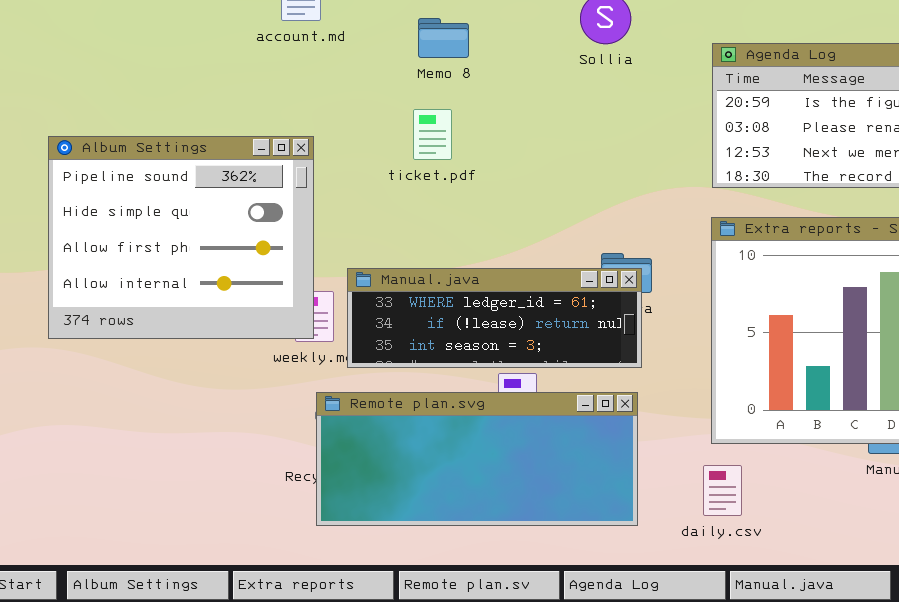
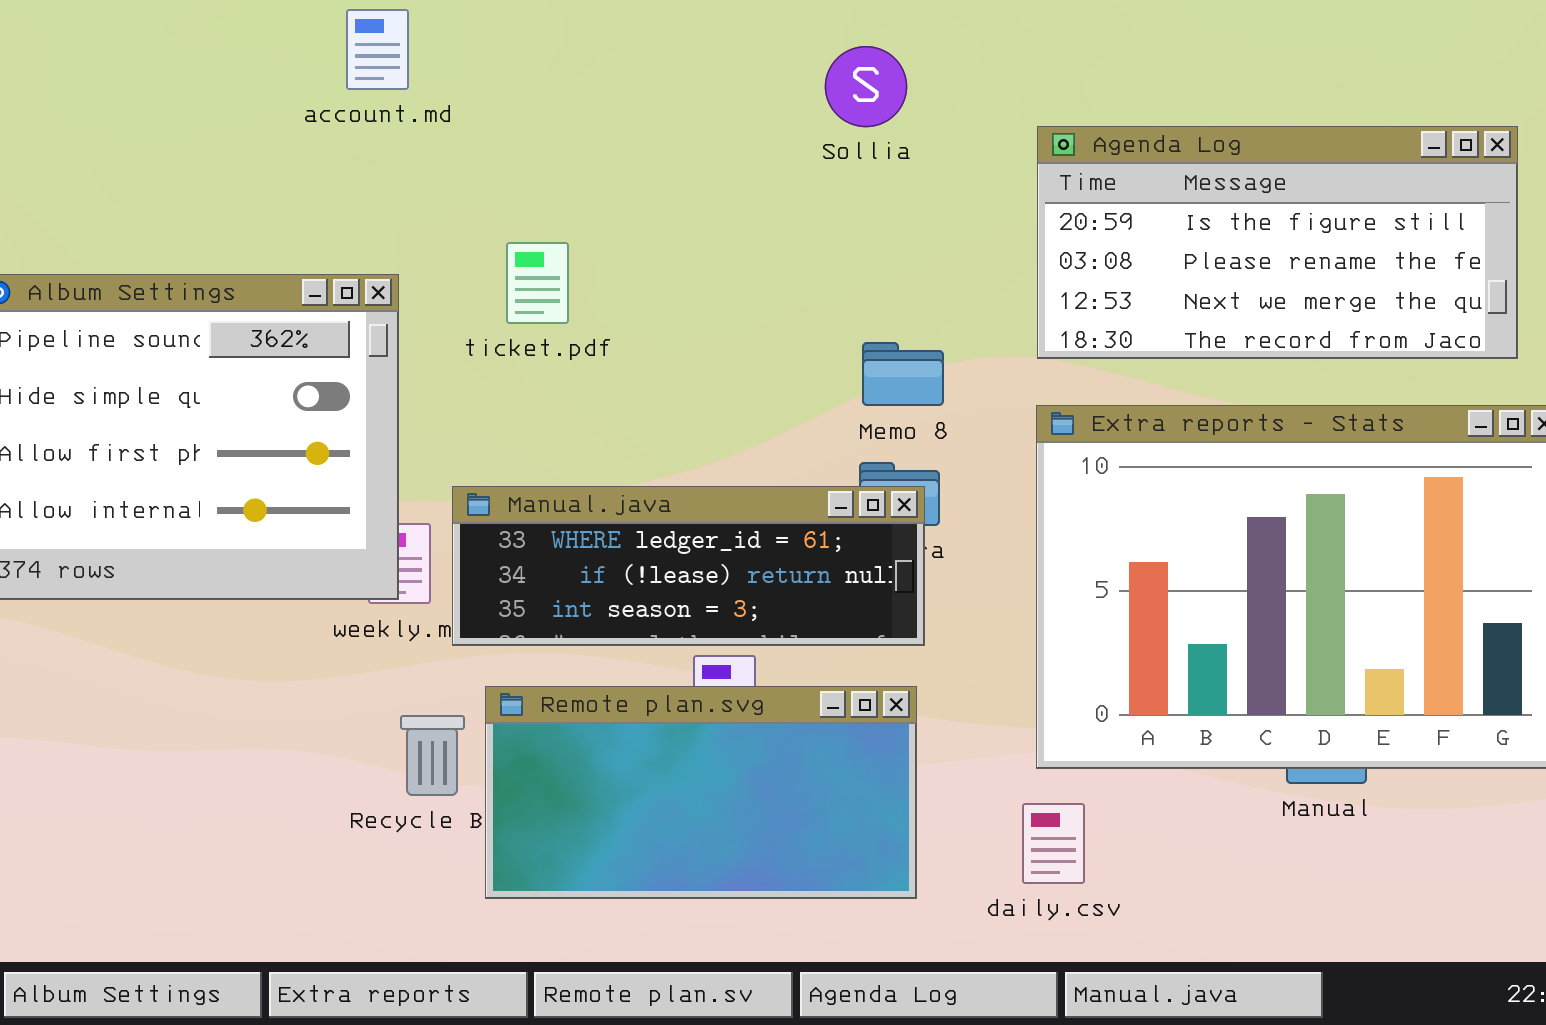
Memo 8: [418,18,469,58] -> [862,342,944,406], moved
ticket.pdf: [413,109,452,160] -> [506,242,569,324], moved
Remote plan.svg: [316,392,638,526] -> [485,686,917,899], resized

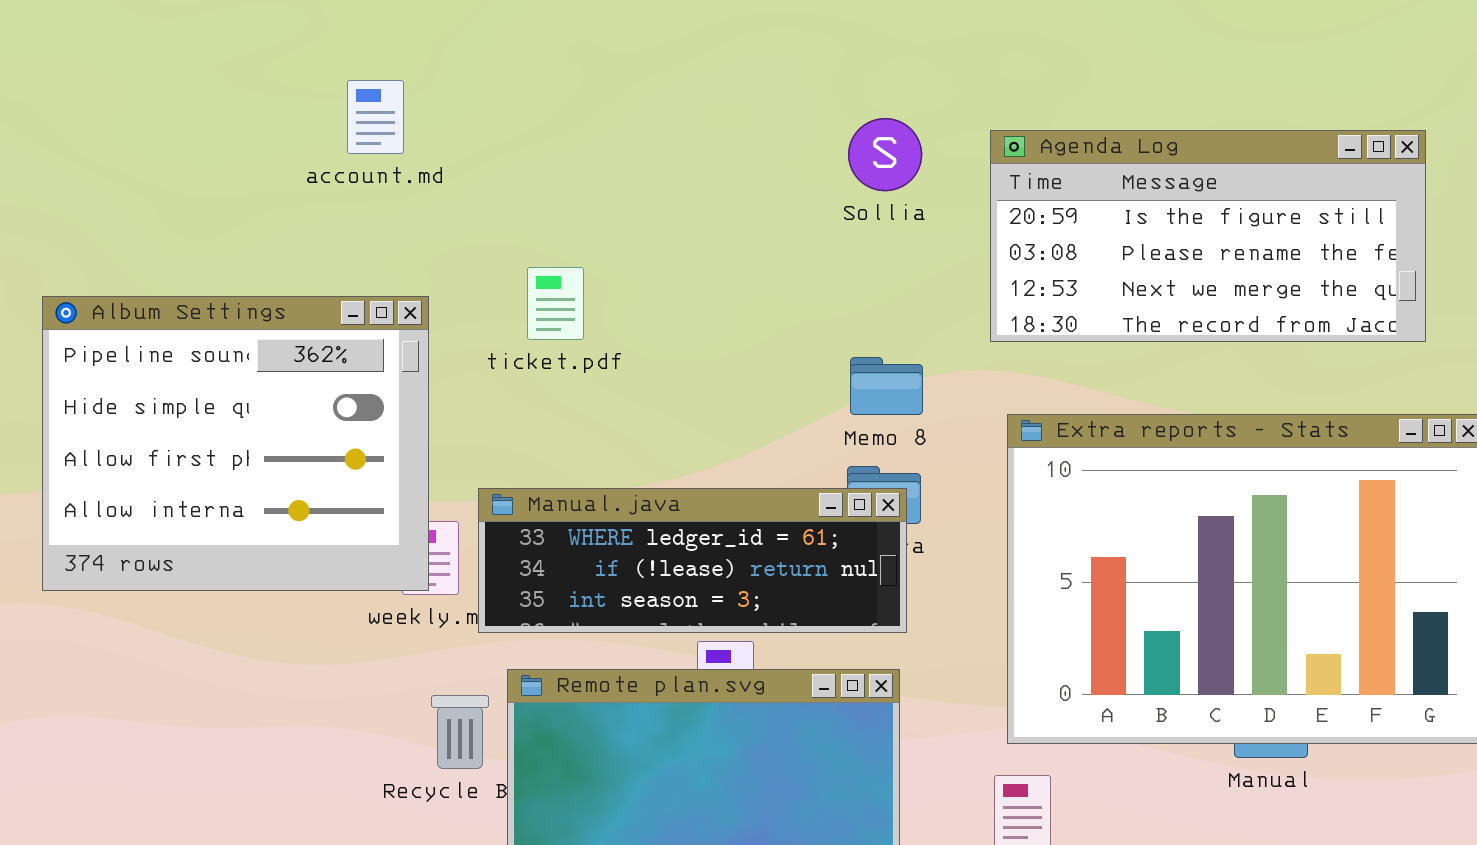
account.md: [346,9,409,90] -> [347,80,404,154], moved
Sollia: [825,46,907,127] -> [848,118,922,191], moved
Agenda Log: [1037,126,1518,359] -> [990,130,1426,342], moved

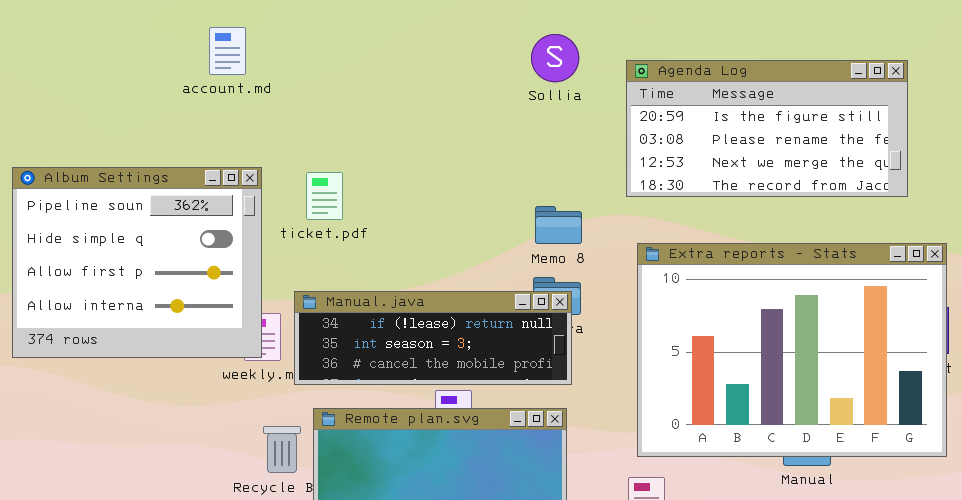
Sollia: [848,118,922,191] -> [531,34,579,82], moved
ticket.pdf: [527,267,584,340] -> [306,172,343,220], moved
Manual.java: [478,488,907,633] -> [294,291,572,385], scrolled down 1 row

